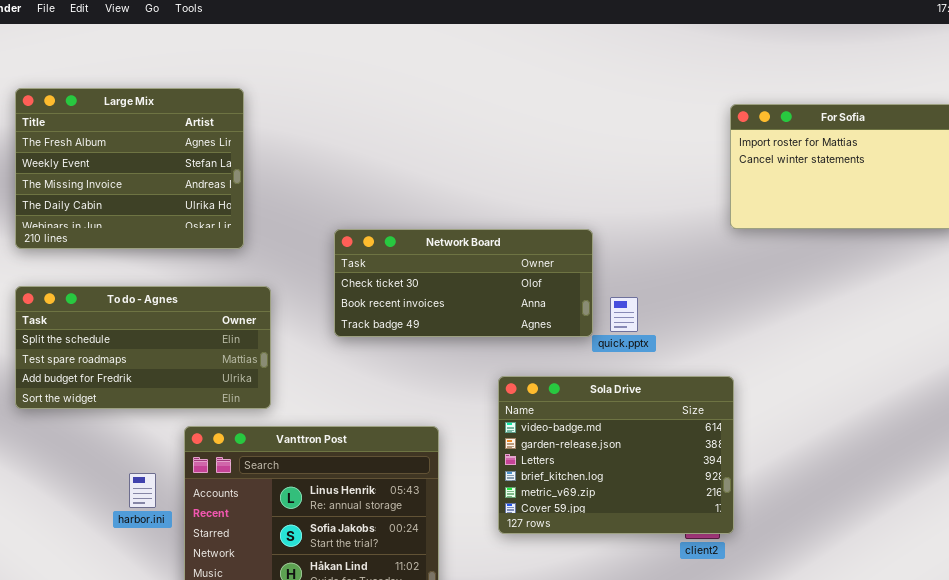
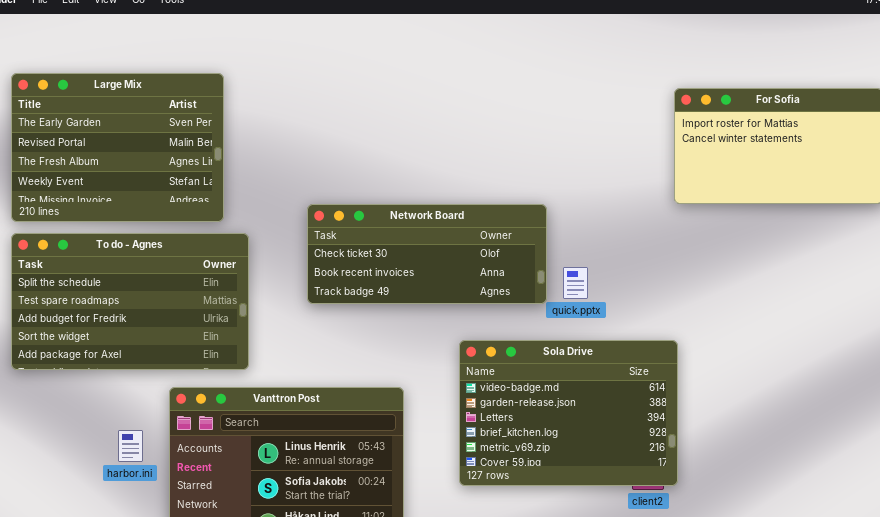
Large Mix: [15,88,244,249] -> [11,73,224,222], scrolled up 2 rows
To do - Agnes: [15,286,271,409] -> [11,233,249,370], resized

